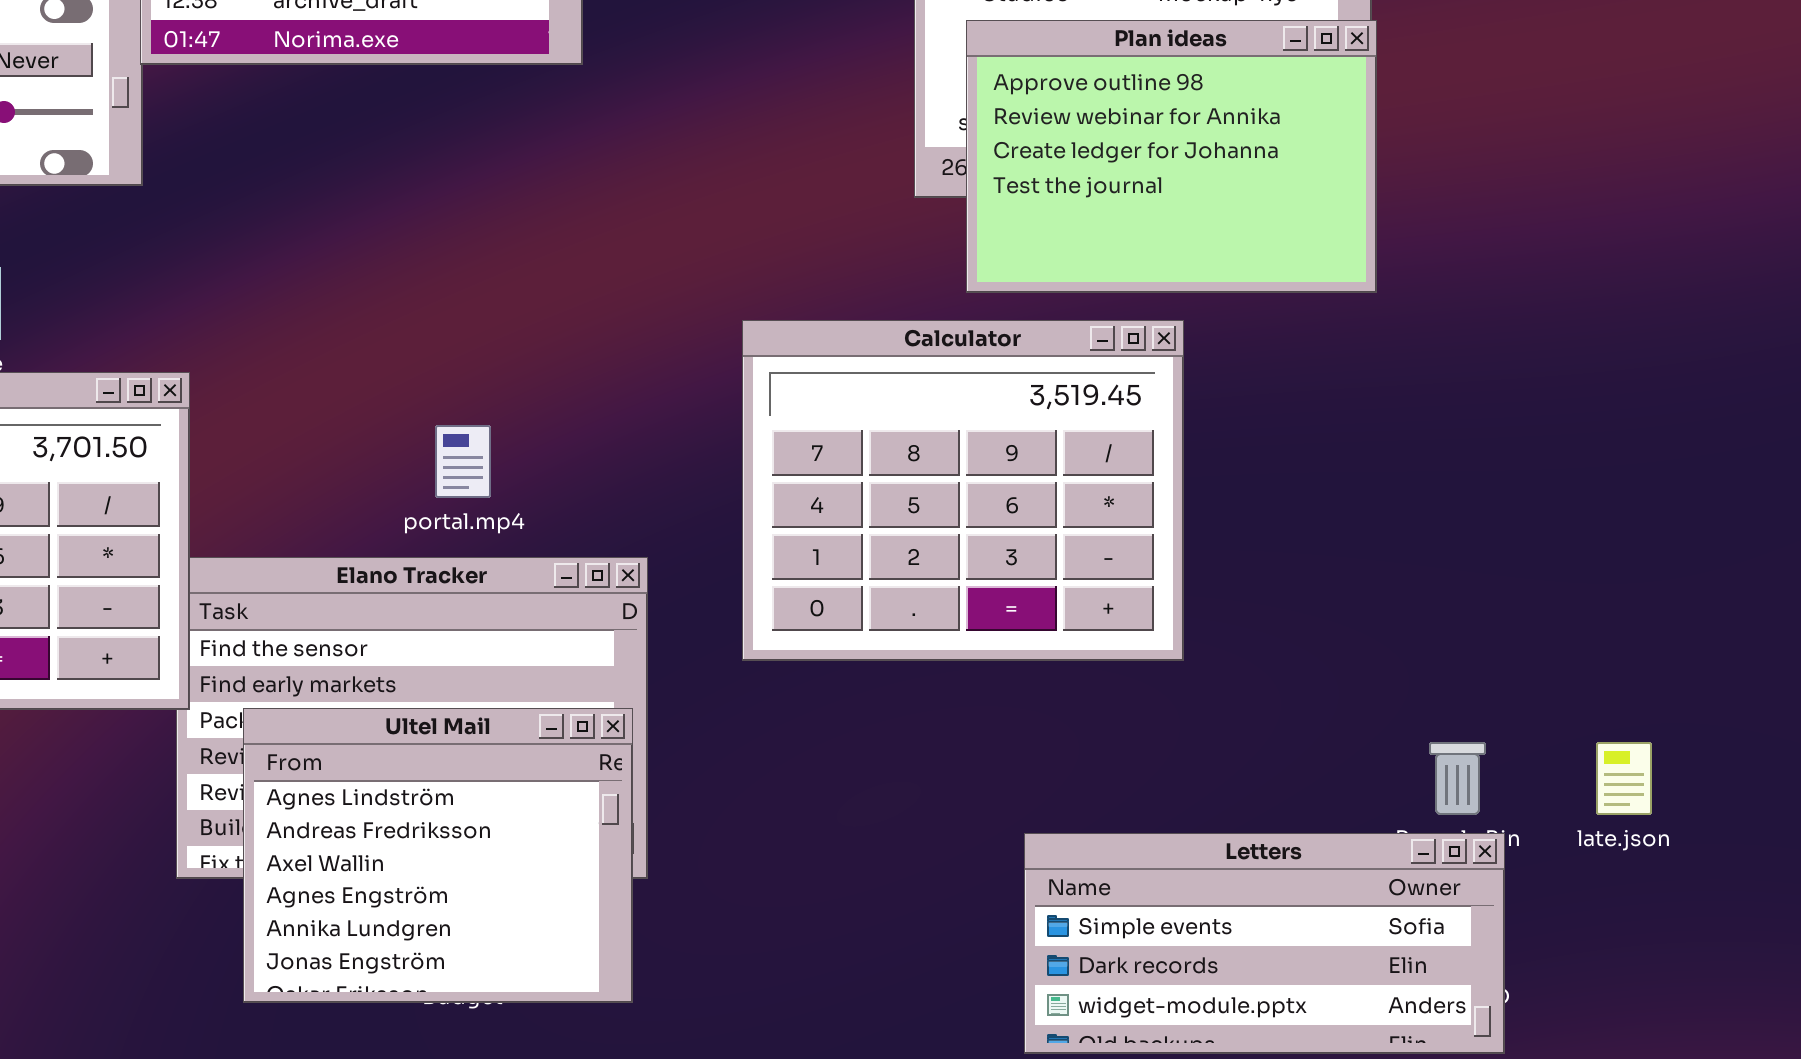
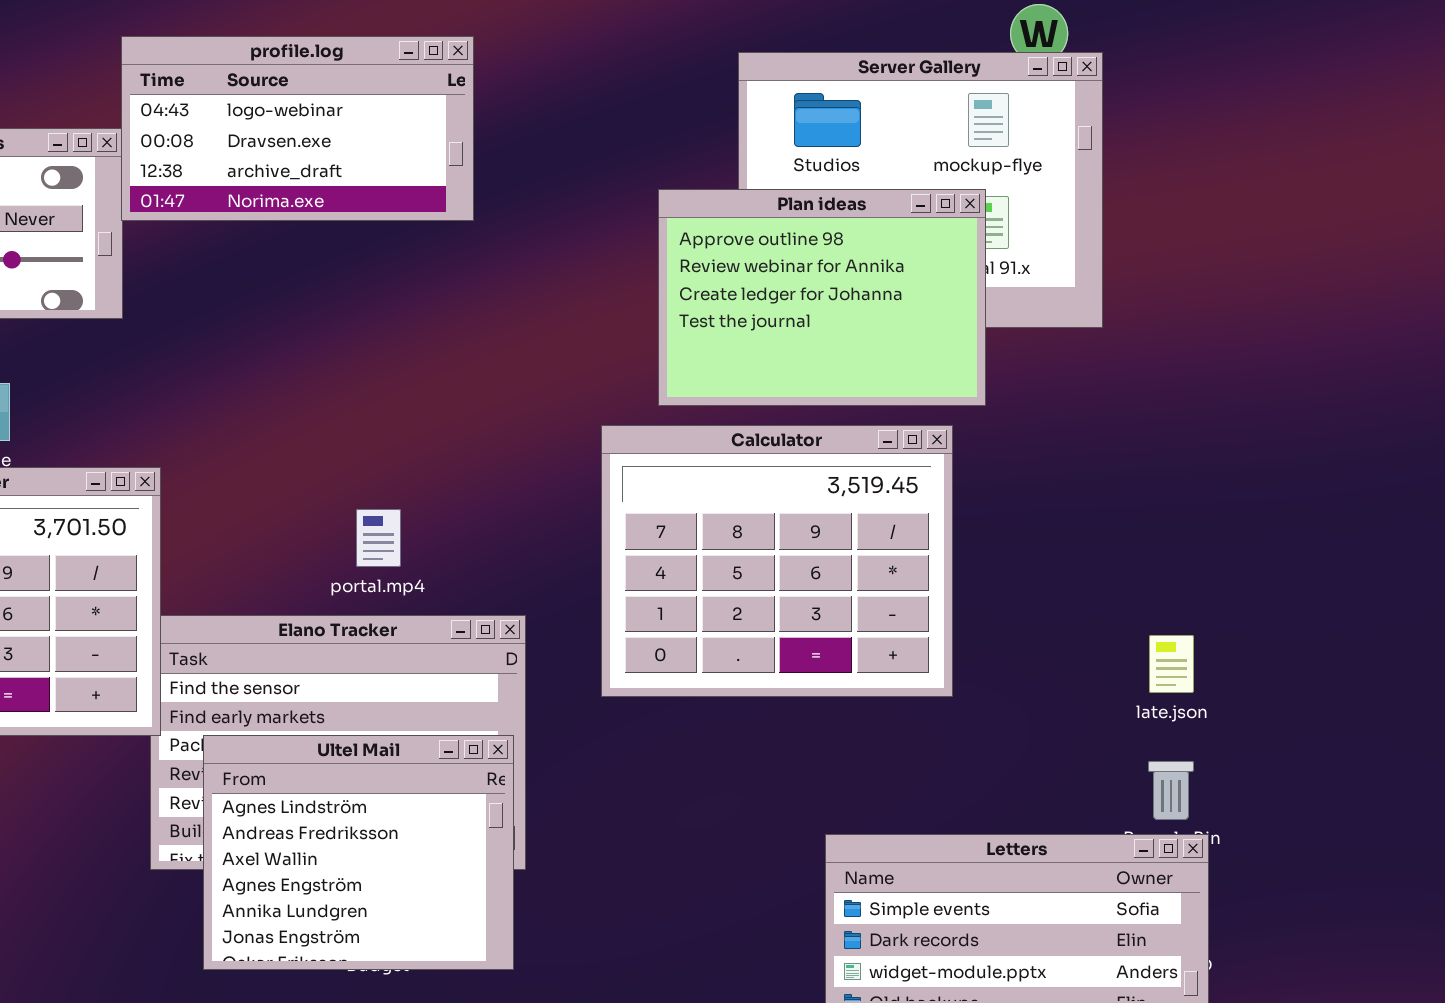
Plan ideas: [966,20,1377,293] -> [658,189,986,406], moved
late.json: [1596,742,1652,815] -> [1149,635,1194,693], moved

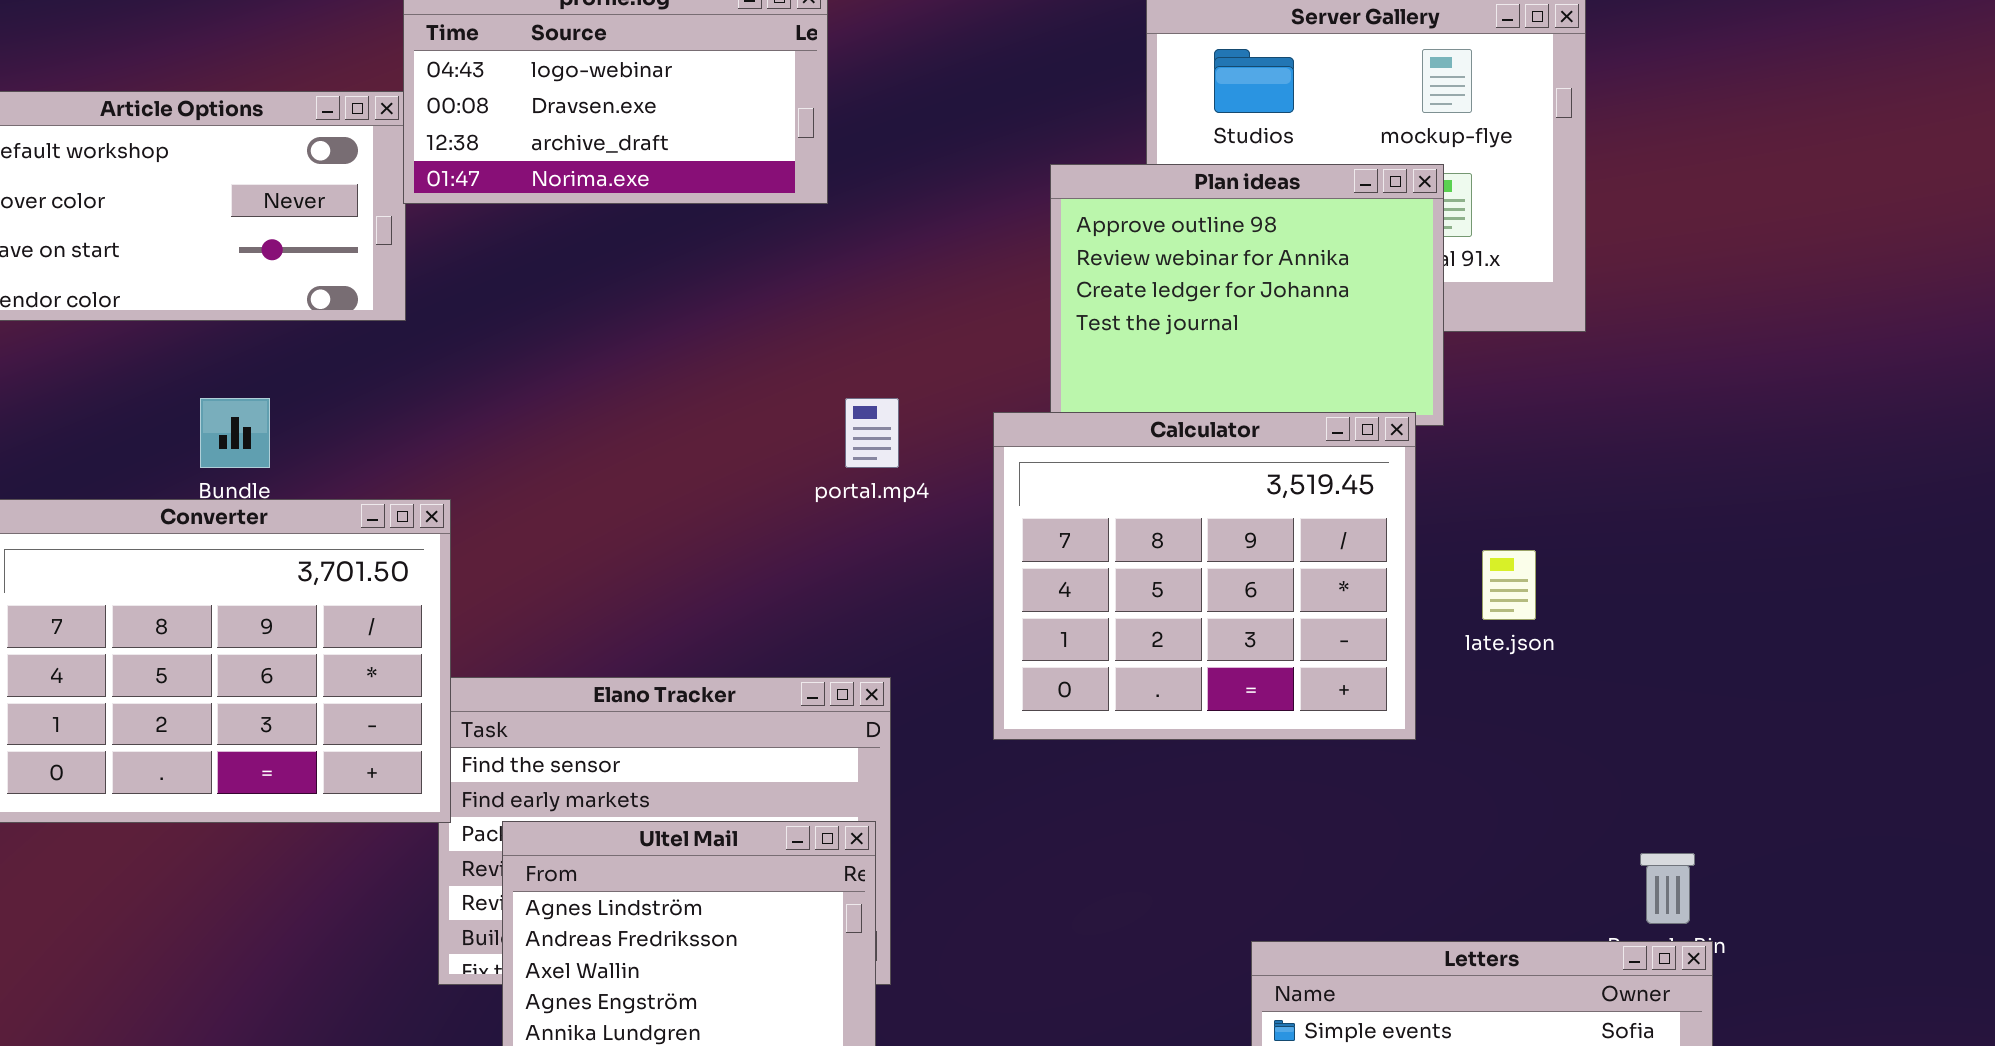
Calculator: [601,425,953,697] -> [993,412,1416,740], moved
portal.mp4: [356,509,401,567] -> [845,398,899,468], moved
late.json: [1149,635,1194,693] -> [1482,550,1536,620], moved

